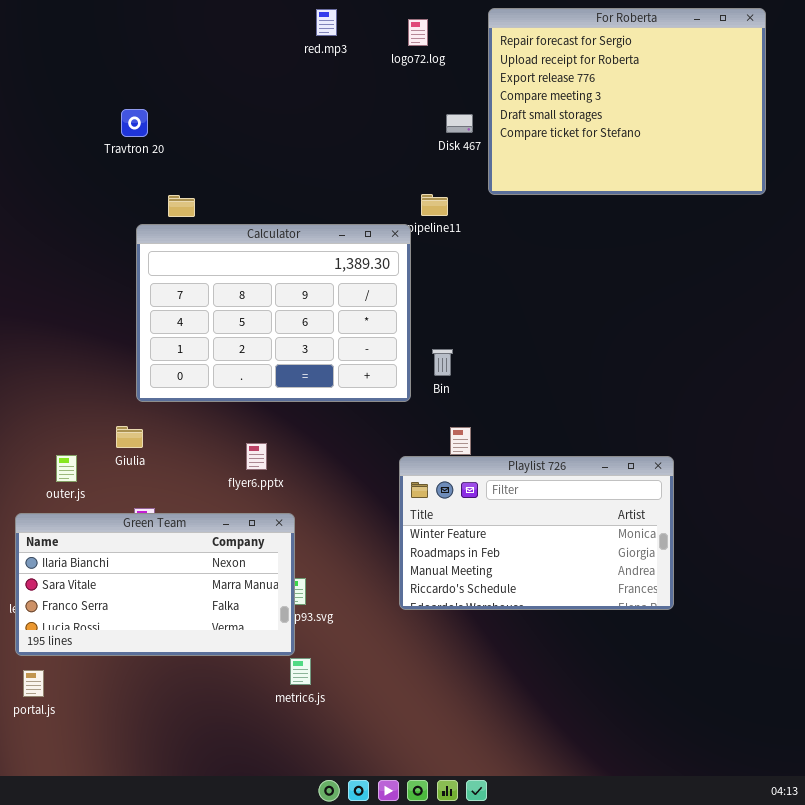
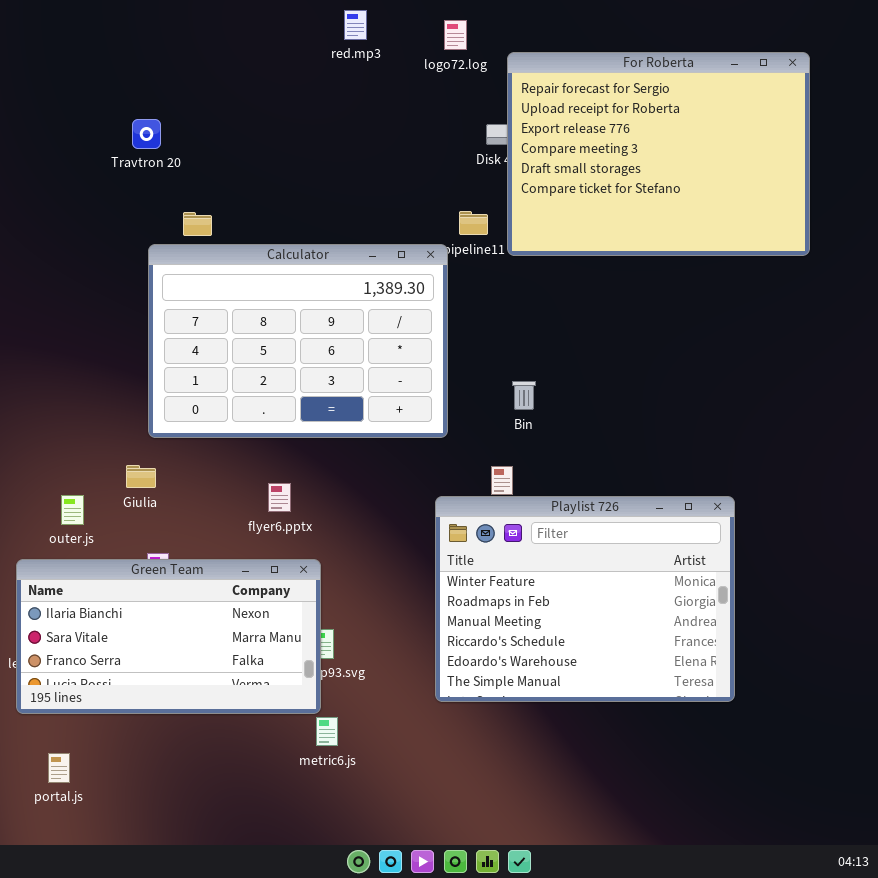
For Roberta: [488,8,766,195] -> [507,52,810,256], moved
Bin: [432,349,453,376] -> [512,381,536,410], moved
Playlist 726: [399,456,674,610] -> [435,496,735,702], resized
portal.js: [23,670,44,697] -> [48,753,70,783], moved

